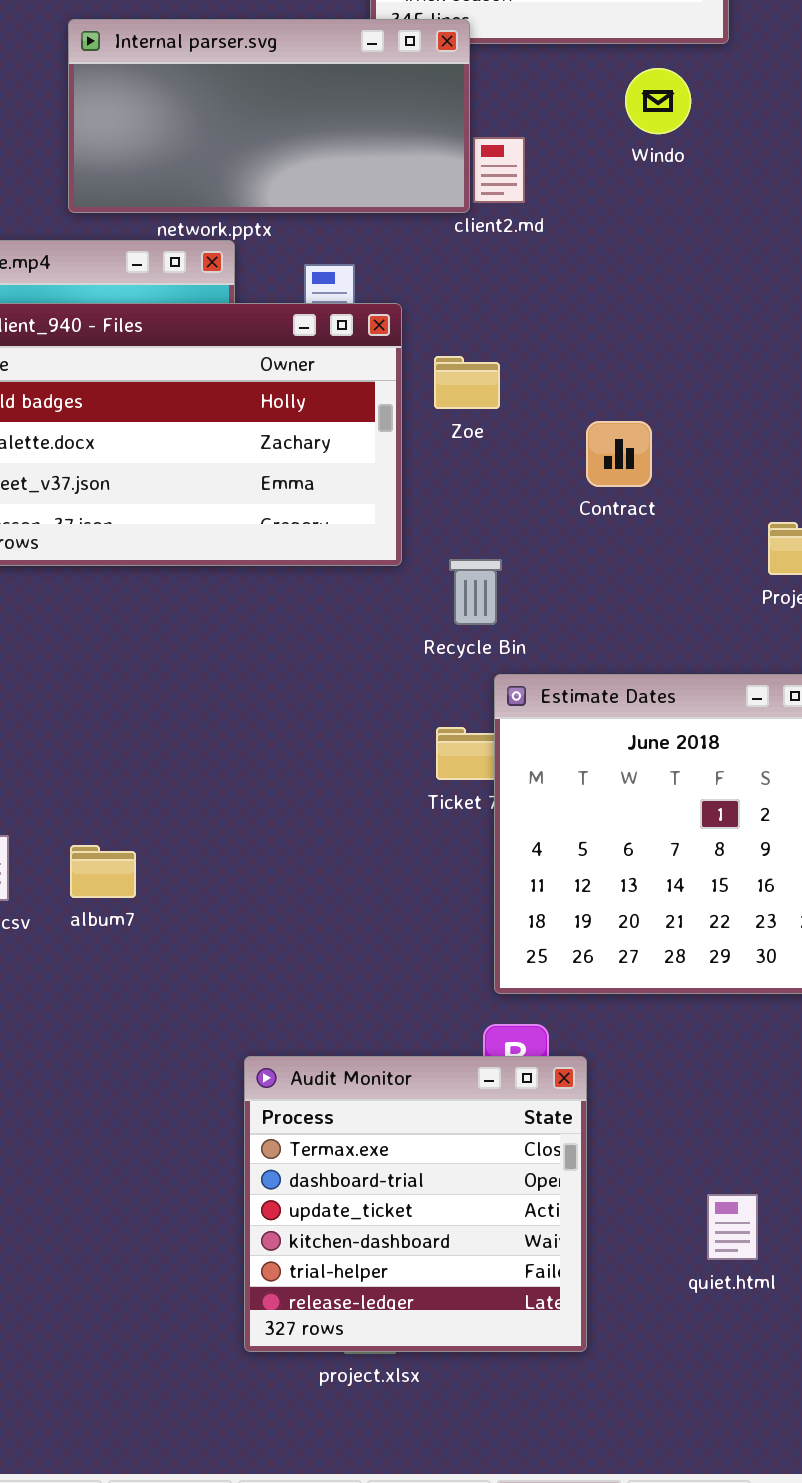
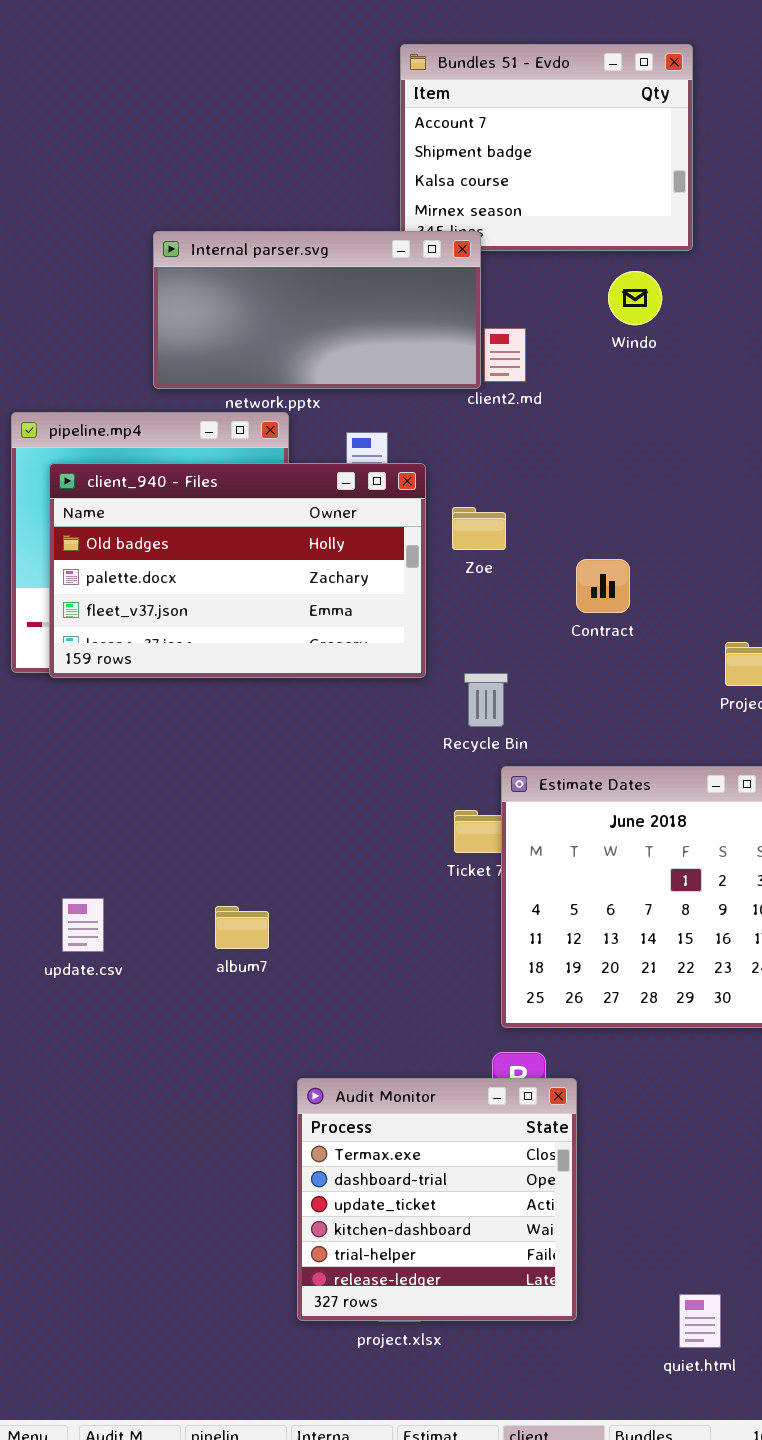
album7: [70,845,136,898] -> [215,906,269,949], moved
quiet.html: [707,1194,758,1260] -> [679,1294,721,1348], moved

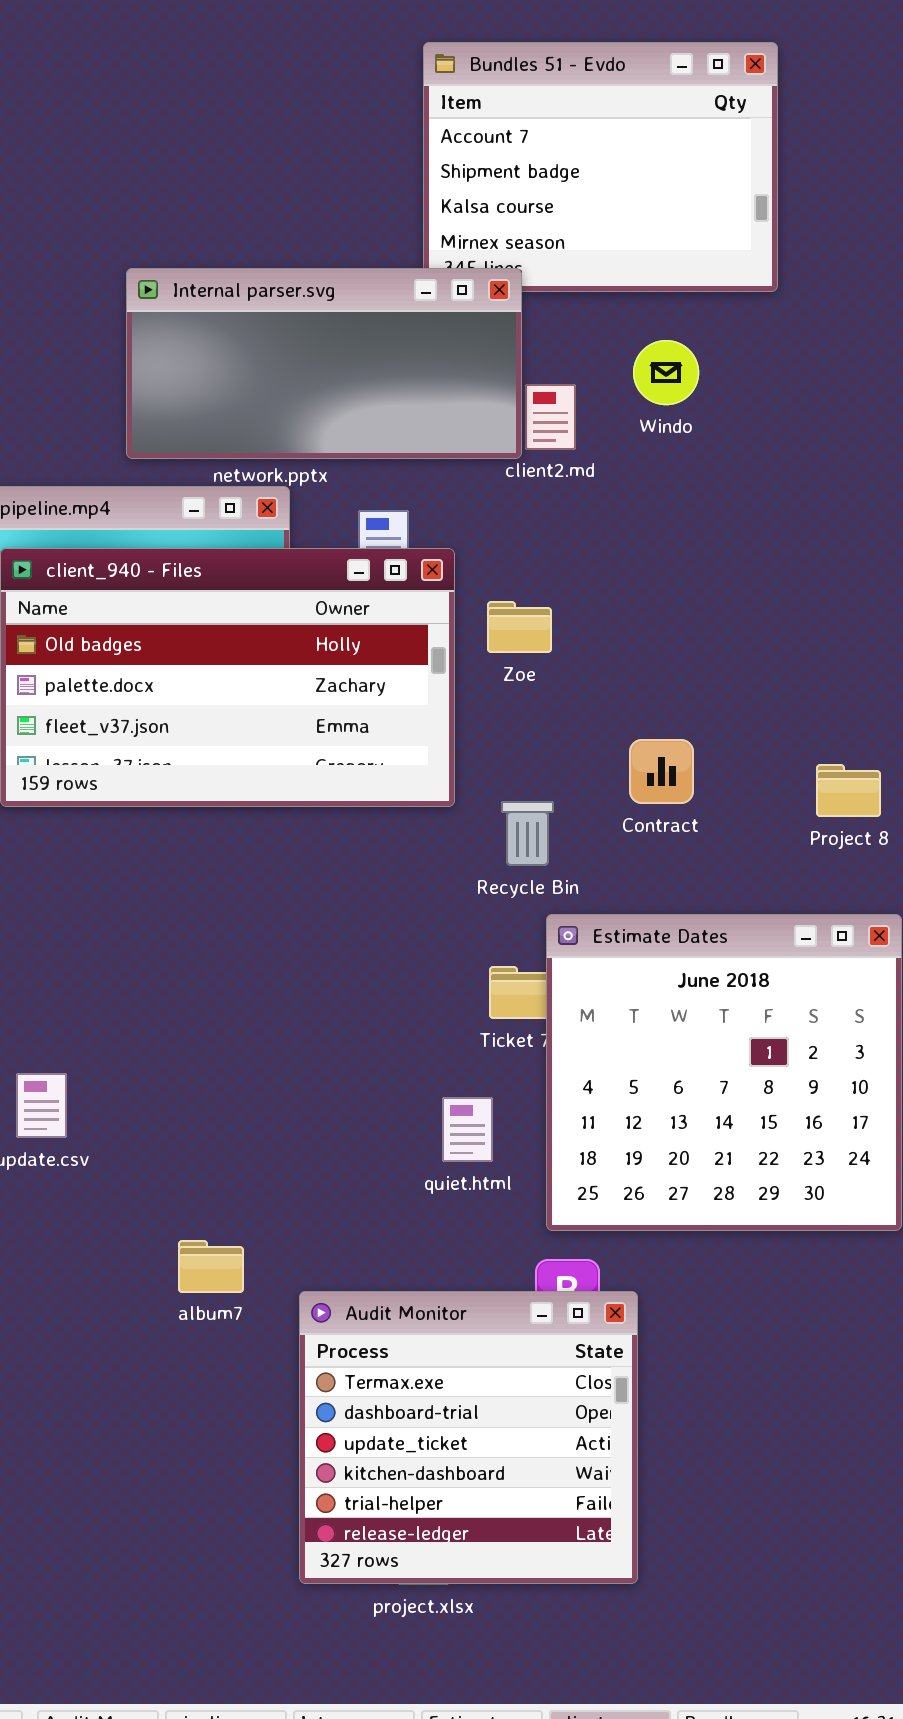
Windo: [608,271,662,325] -> [633,340,699,405], moved
Contract: [576,559,630,613] -> [629,739,694,804], moved
album7: [215,906,269,949] -> [178,1240,244,1293], moved
quiet.html: [679,1294,721,1348] -> [442,1097,493,1162], moved

